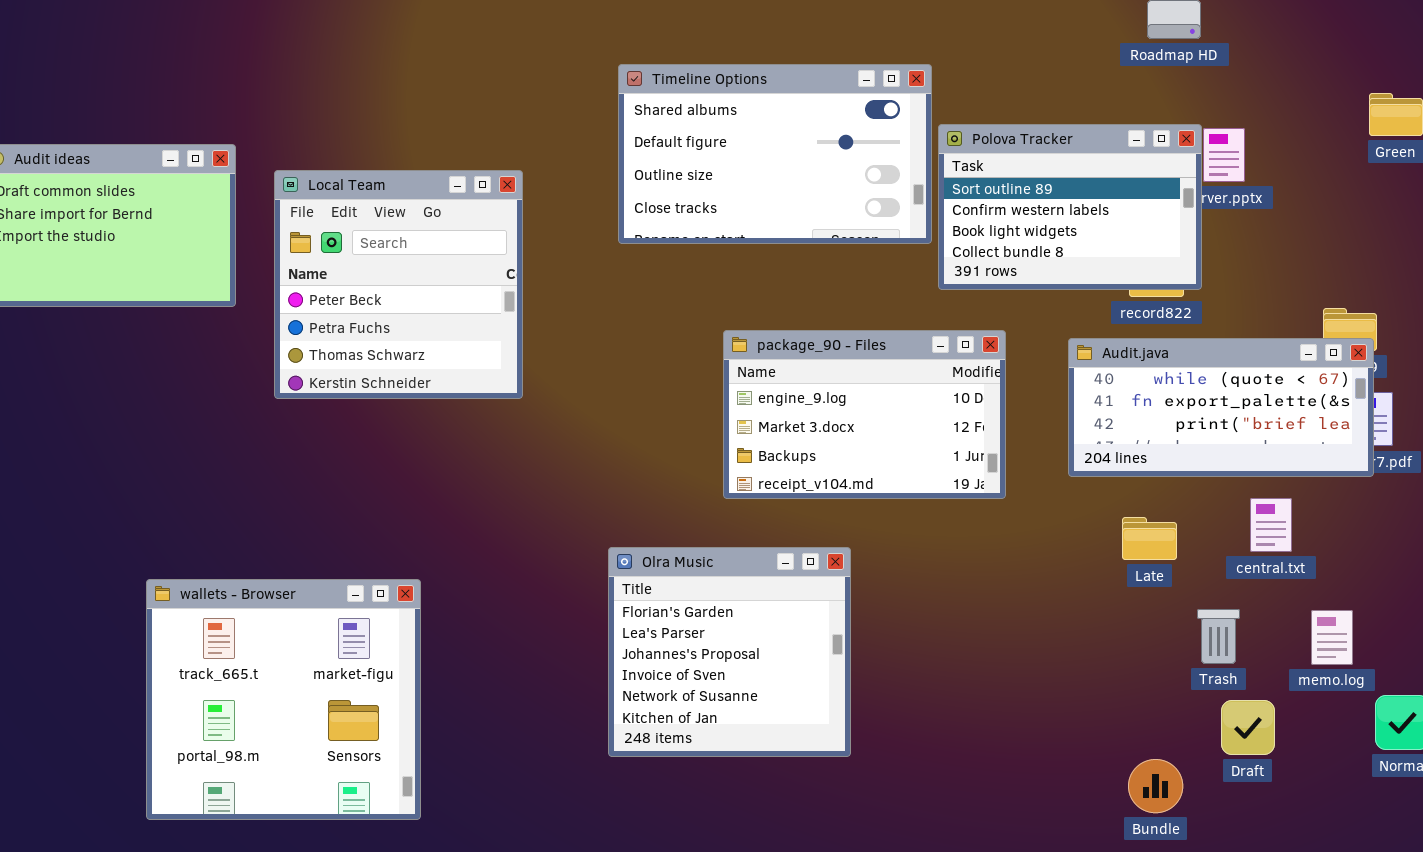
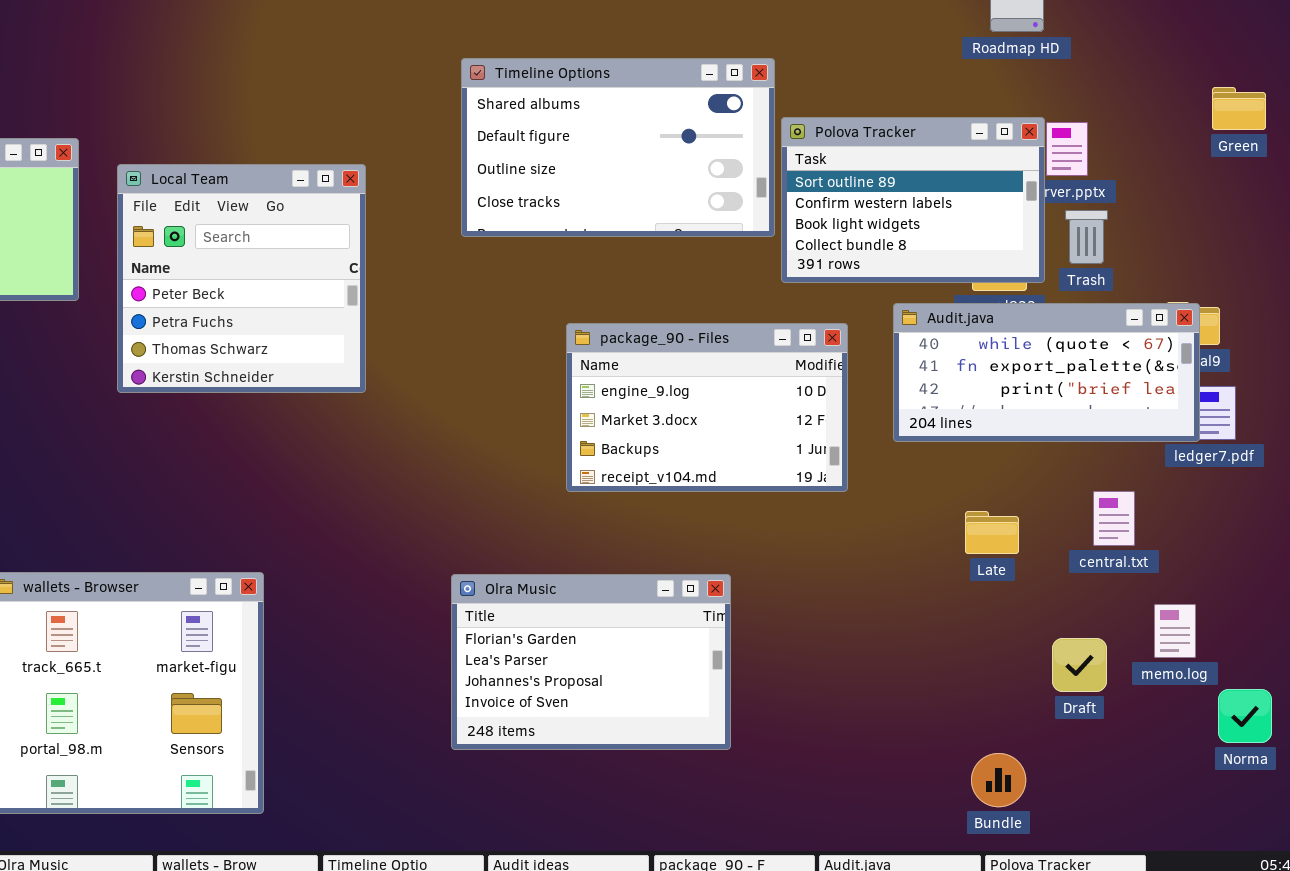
Audit.java: [1068,338,1374,477] -> [893,303,1200,442], moved
Olra Music: [608,547,851,757] -> [451,574,731,750], resized
Trash: [1197,609,1240,664] -> [1065,210,1108,264], moved
Draft: [1221,700,1275,755] -> [1052,638,1107,692], moved

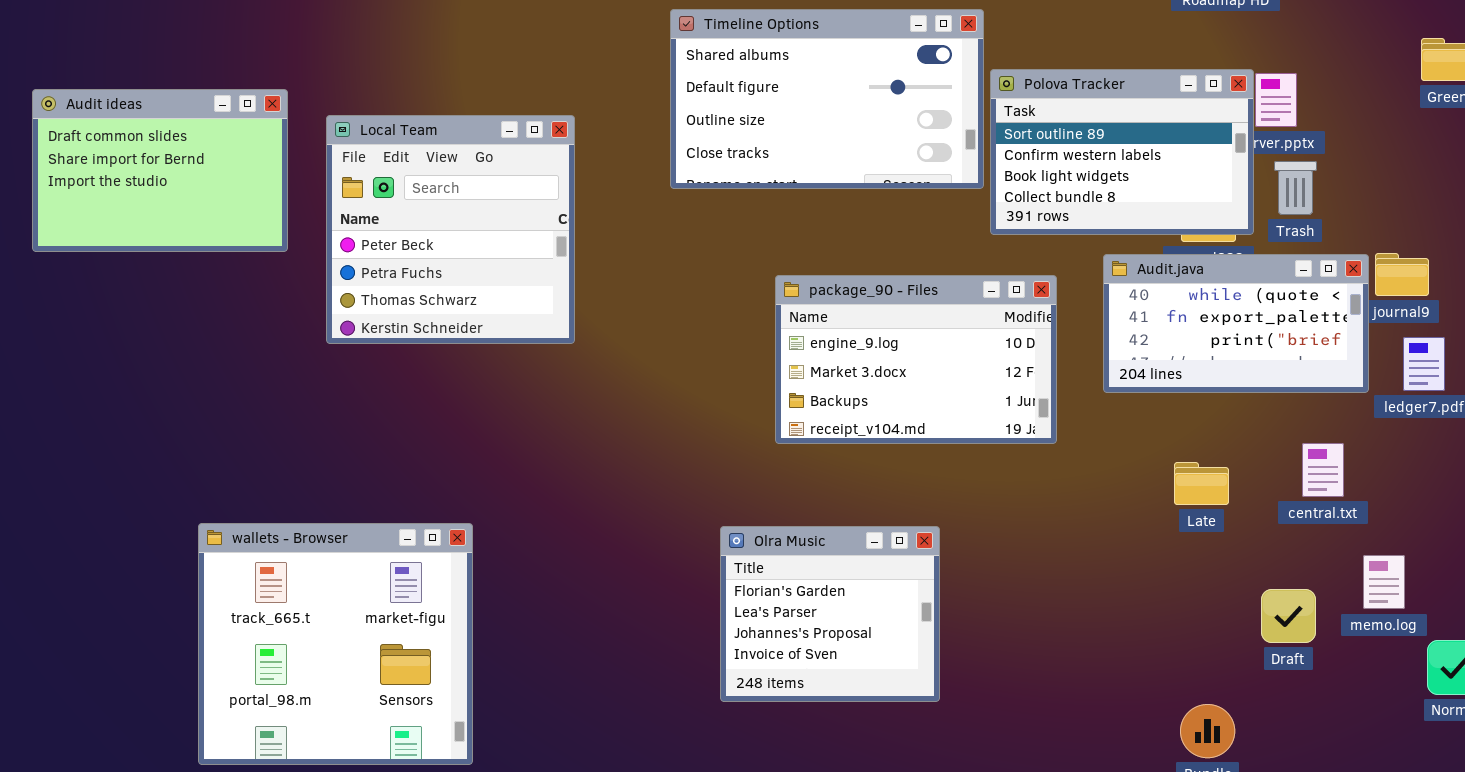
Audit.java: [893,303,1200,442] -> [1103,254,1369,393], resized
Olra Music: [451,574,731,750] -> [720,526,940,702], resized

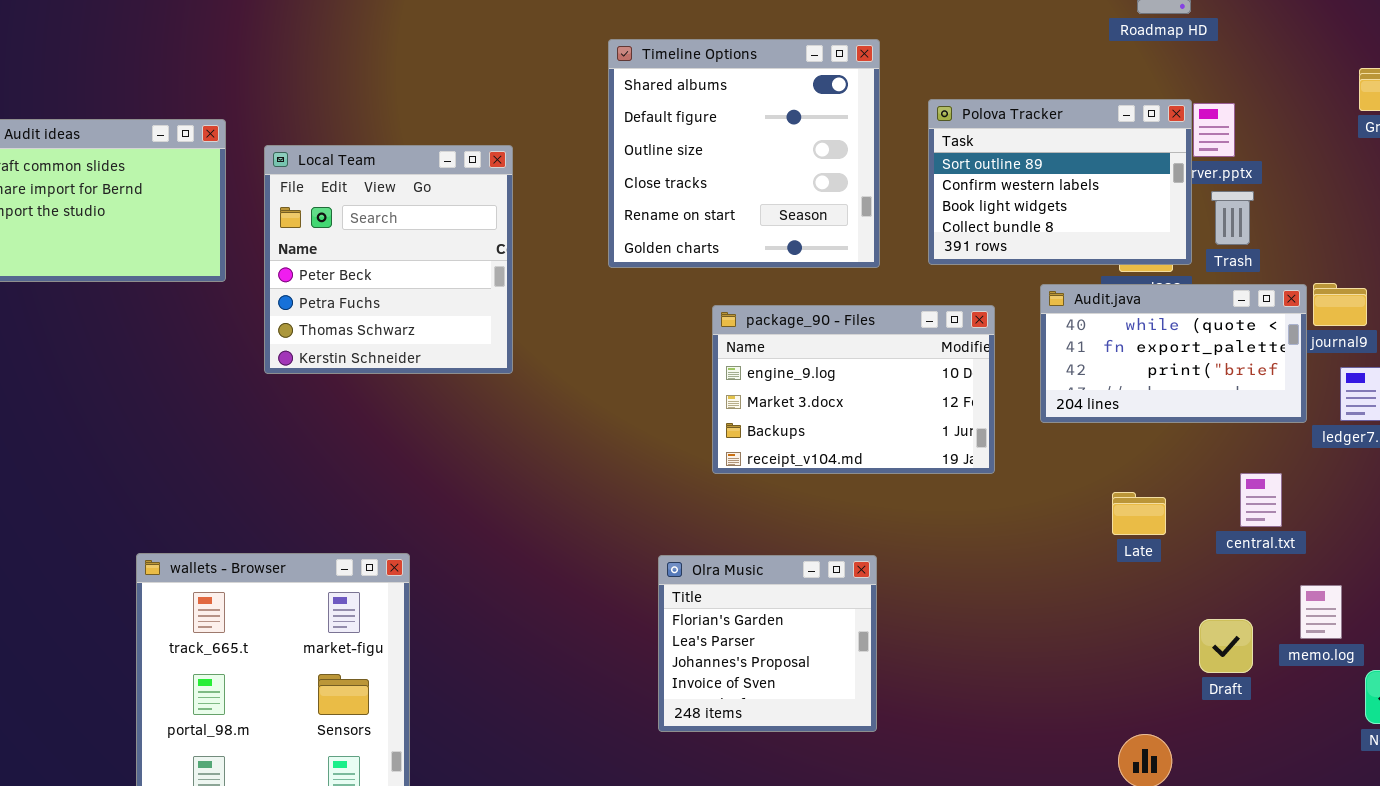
Timeline Options: [670,9,984,189] -> [608,39,880,268], resized

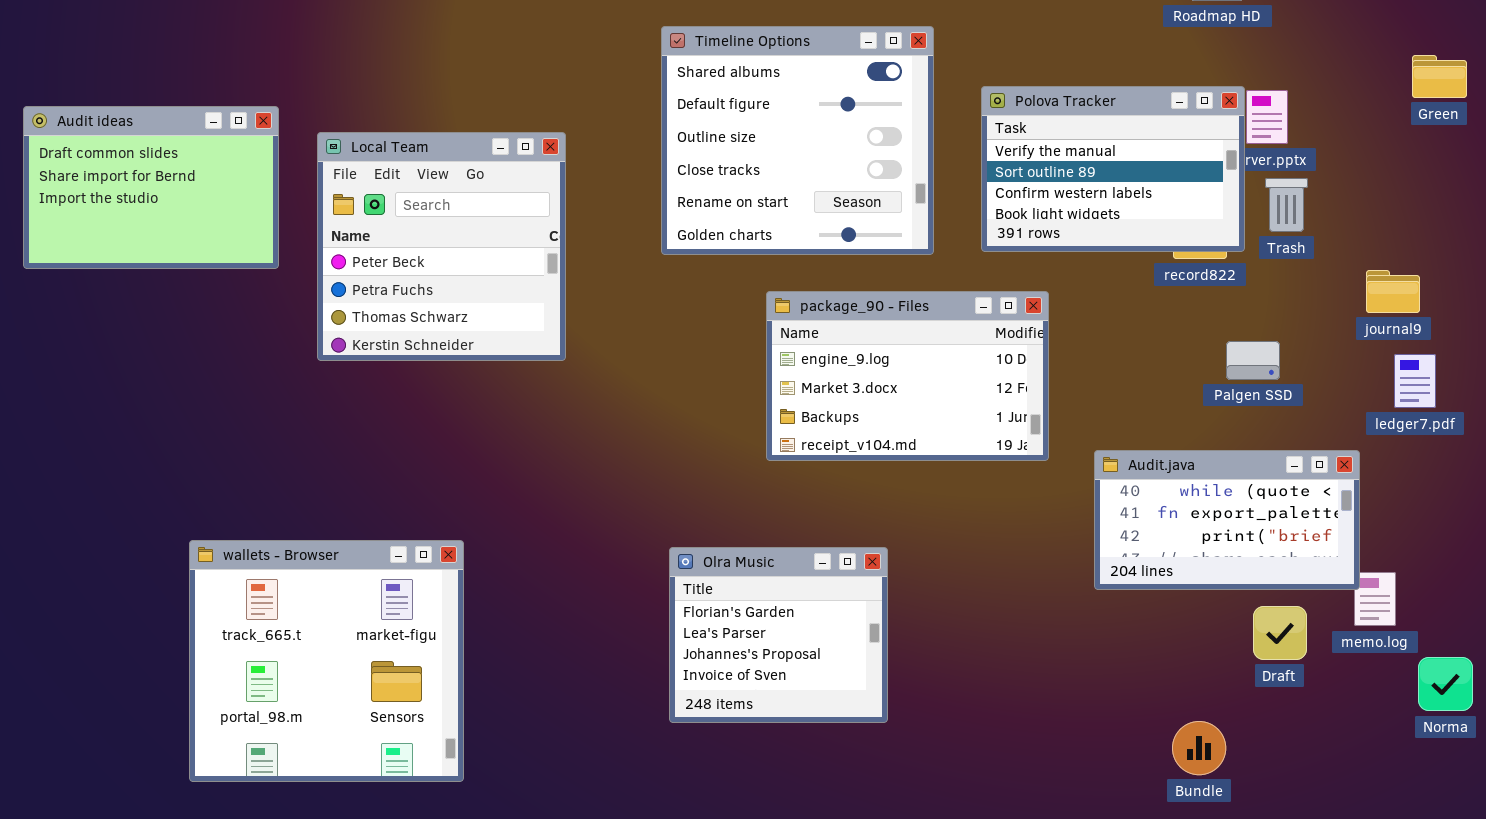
Polova Tracker: [928,99,1192,265] -> [981,86,1245,252], scrolled up 1 row
Audit.java: [1040,284,1307,423] -> [1094,450,1360,590], moved
Olra Music: [658,555,877,732] -> [669,547,888,723], moved

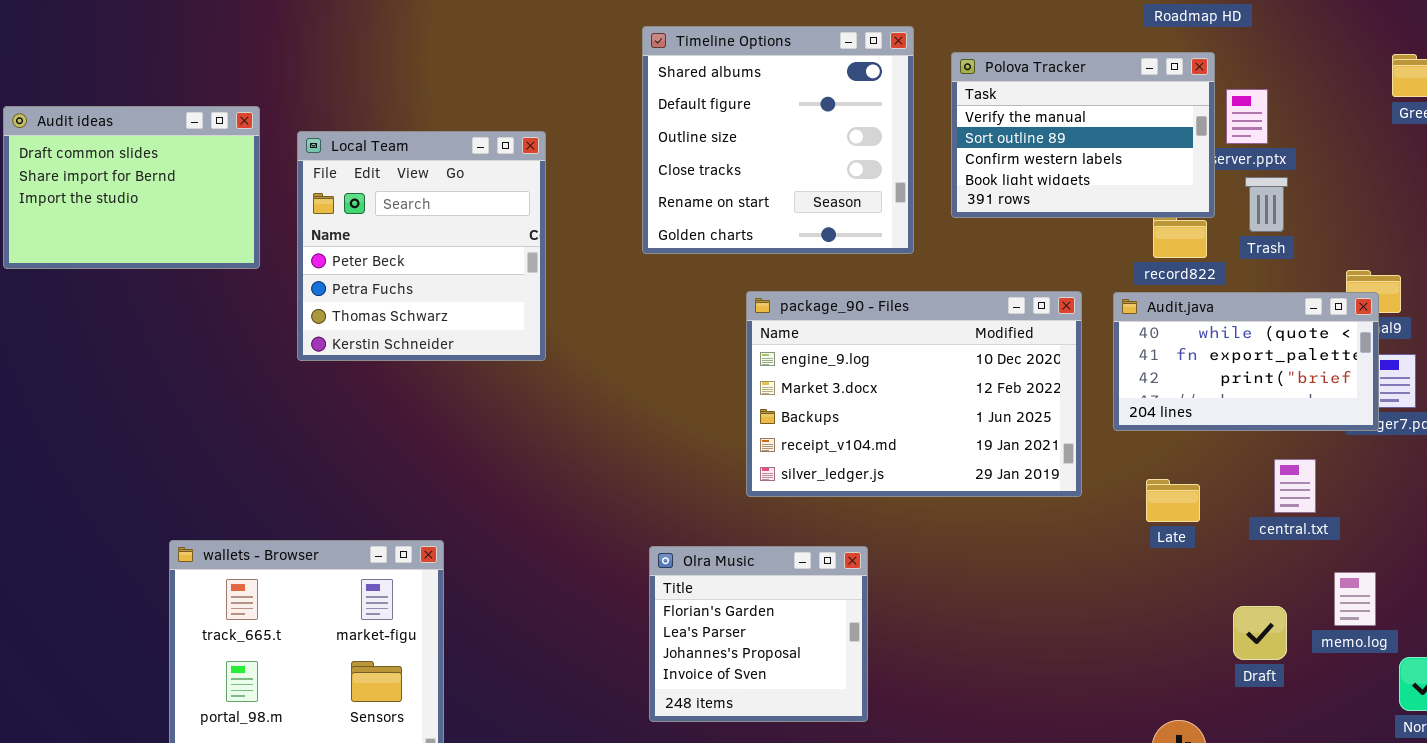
Polova Tracker: [981,86,1245,252] -> [951,52,1215,218], moved
package_90 - Files: [766,291,1049,461] -> [746,291,1082,497], resized
Audit.java: [1094,450,1360,590] -> [1113,292,1379,431], moved

